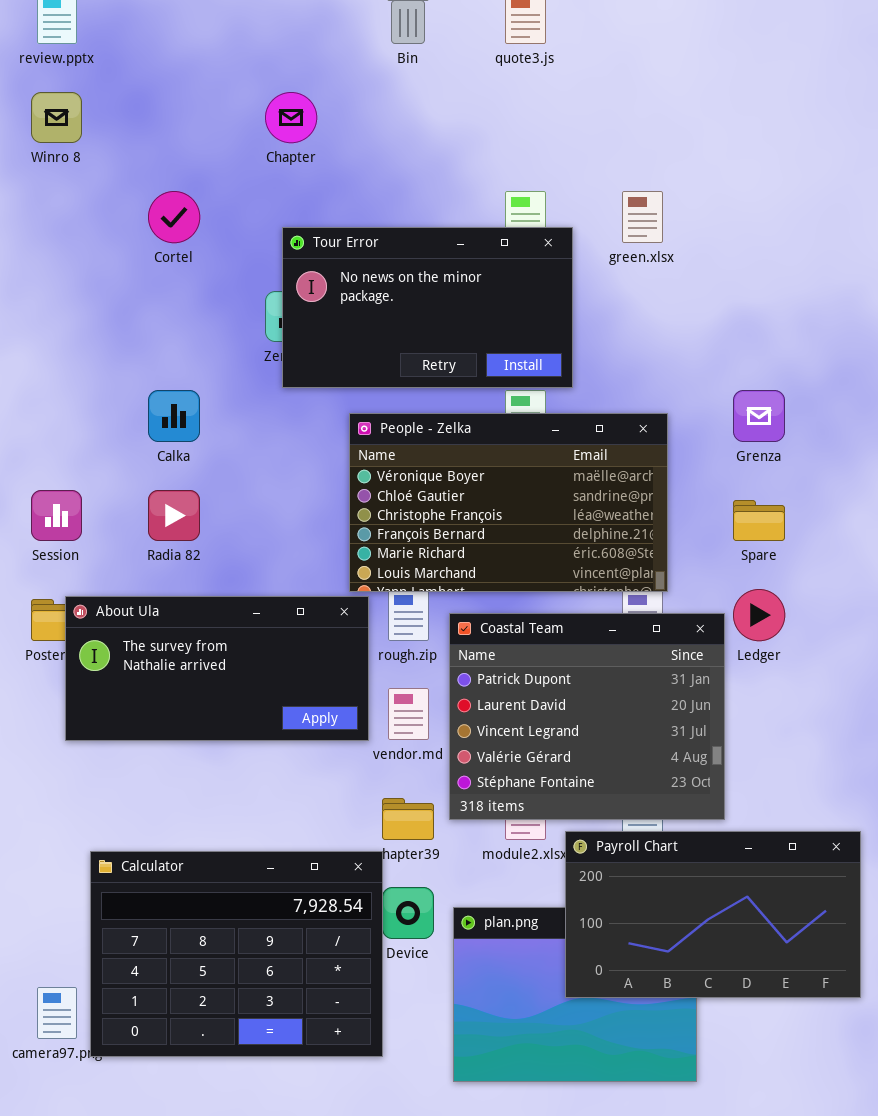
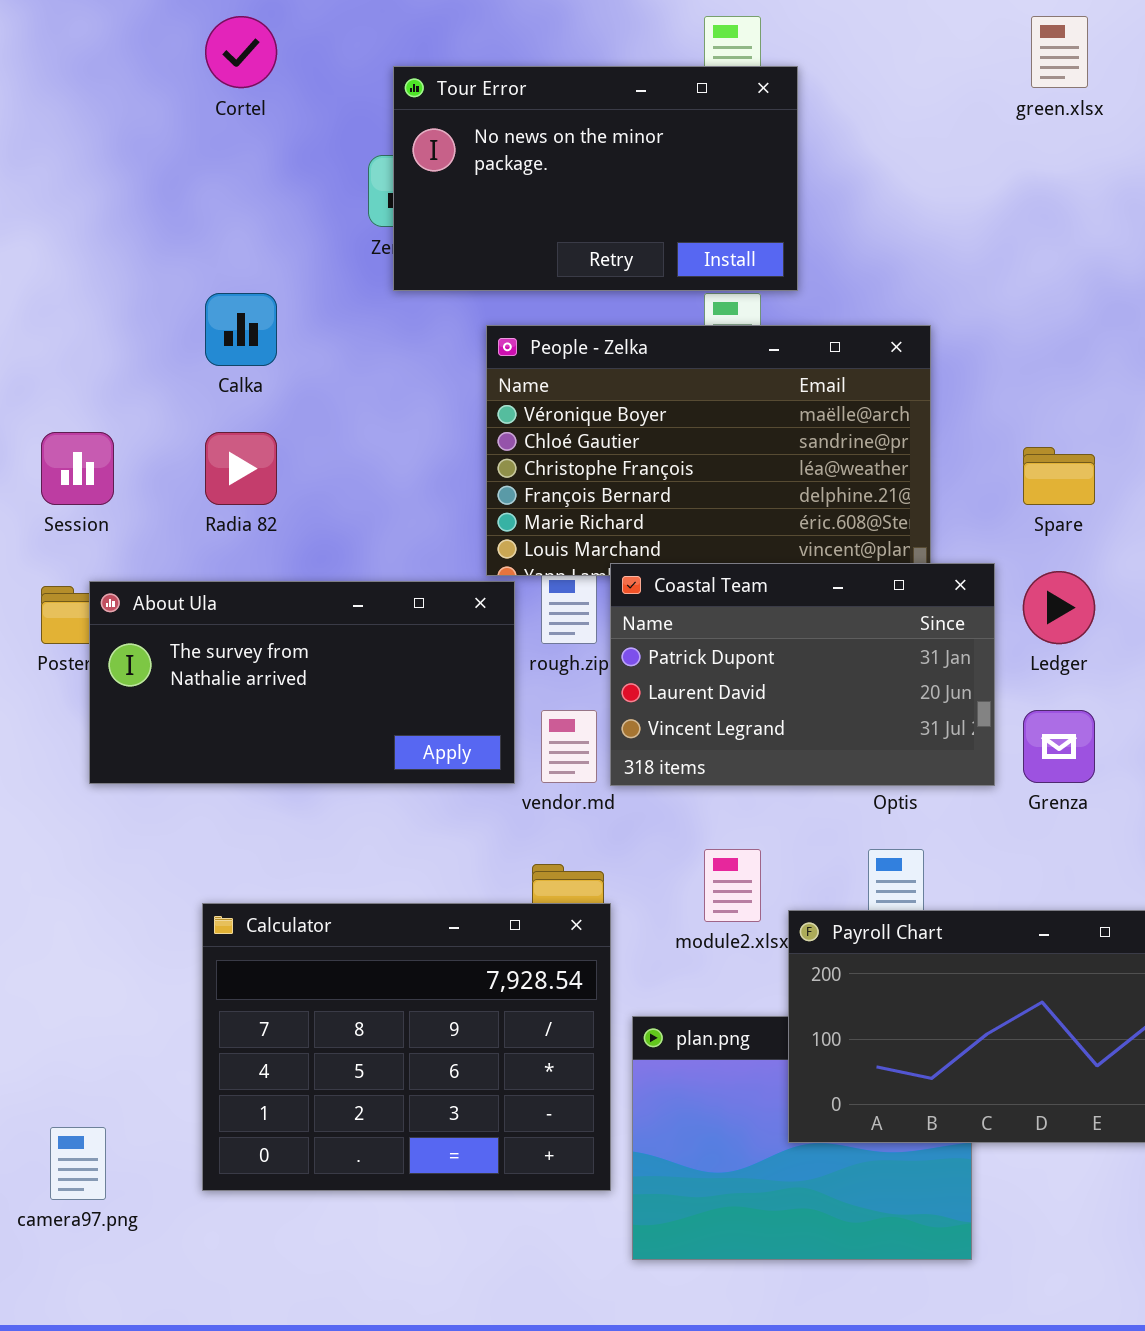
green.xlsx: [622,191,663,243] -> [1031,16,1088,88], moved
Grenza: [733,390,785,442] -> [1023,710,1095,783], moved
Coastal Team: [449,613,725,820] -> [610,563,995,786], moved, resized
Calculator: [90,851,383,1057] -> [202,903,611,1191], moved

